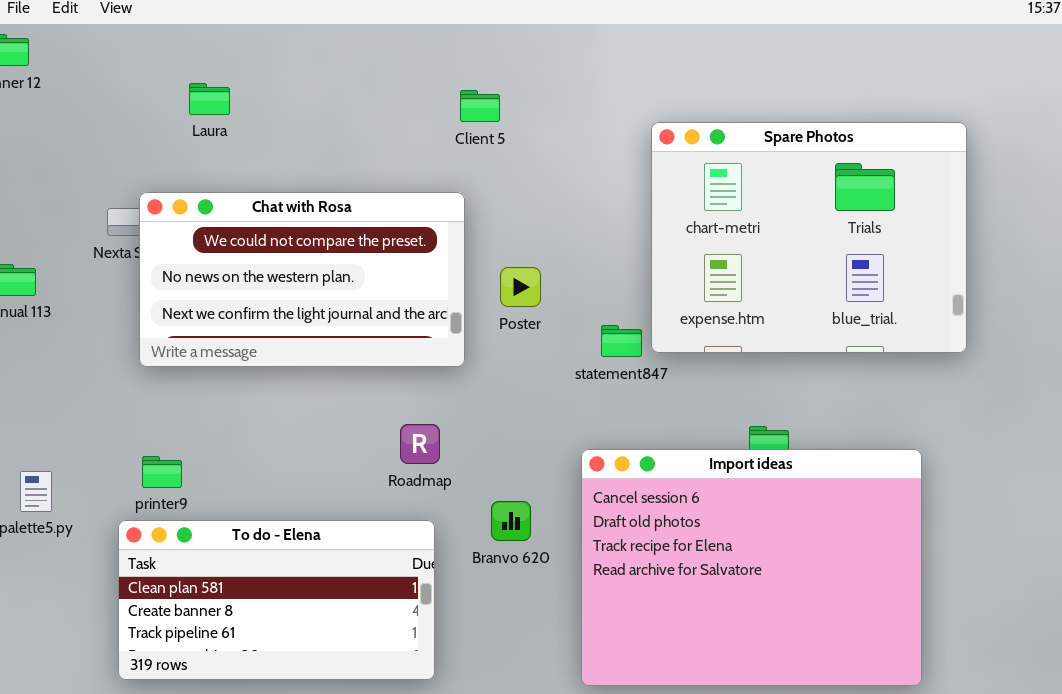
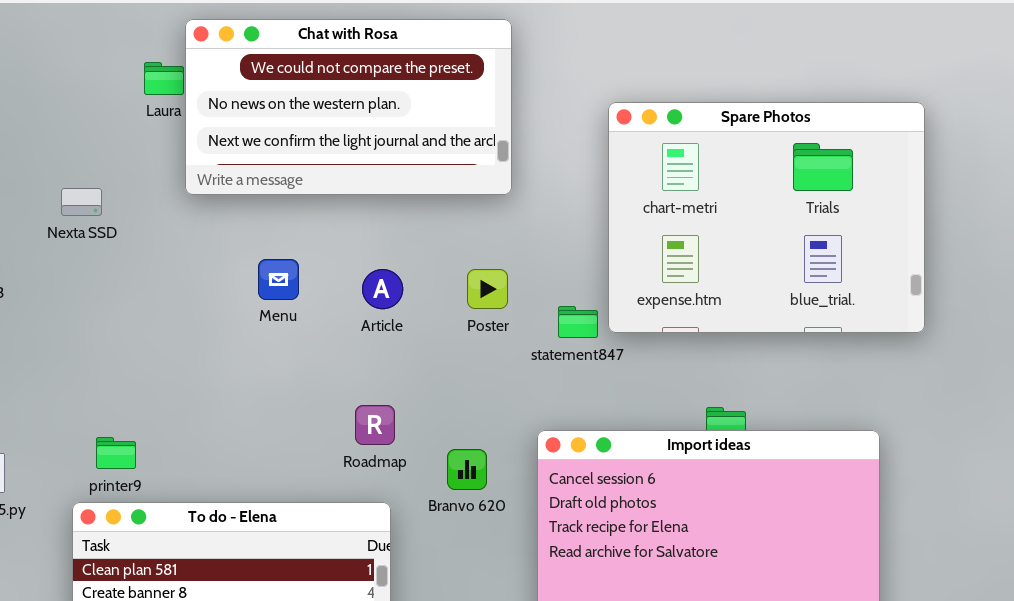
Chat with Rosa: [139,192,465,367] -> [185,19,512,195], moved
Poster: [500,267,541,307] -> [467,269,508,309], moved
Branvo 620: [491,501,531,541] -> [447,449,487,490], moved

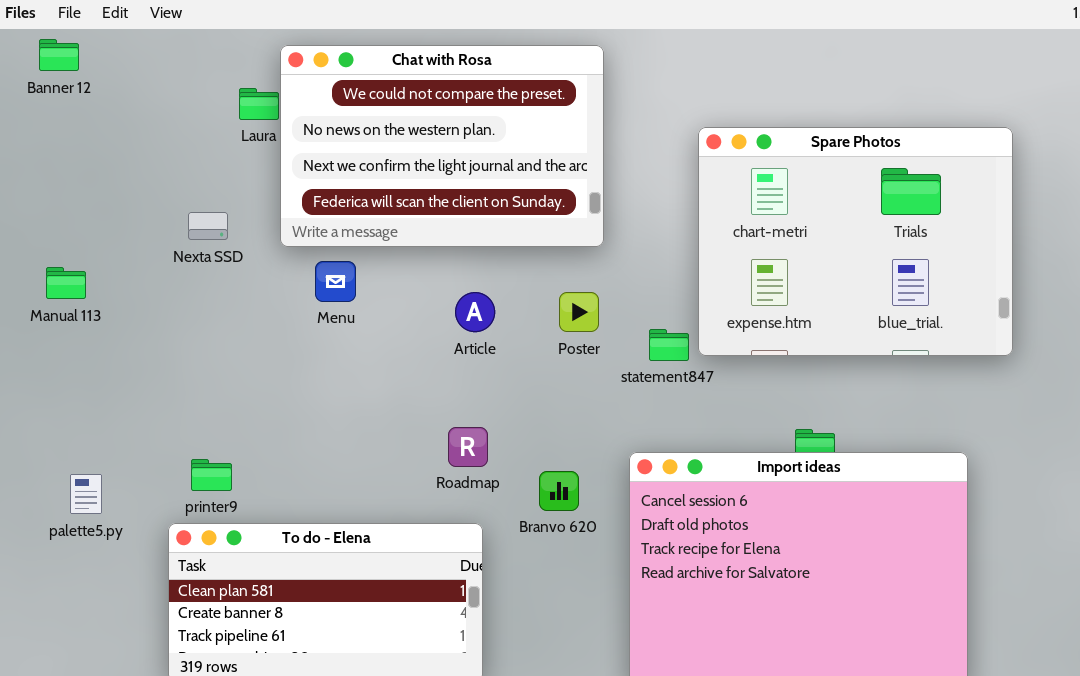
Chat with Rosa: [185,19,512,195] -> [280,45,604,247], resized
Nexta SSD: [61,188,102,216] -> [188,212,228,240], moved
Menu: [258,259,299,300] -> [315,261,356,302], moved

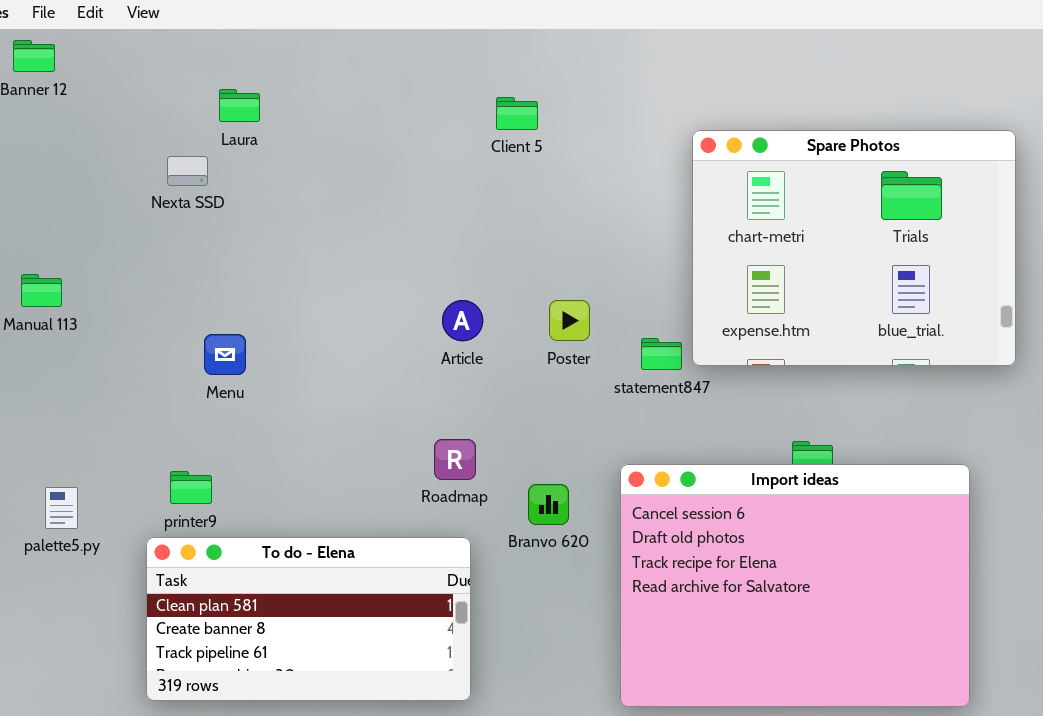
Chat with Rosa: [280,45,604,247] -> none, closed
Nexta SSD: [188,212,228,240] -> [167,156,208,186], moved
Menu: [315,261,356,302] -> [204,334,246,375], moved

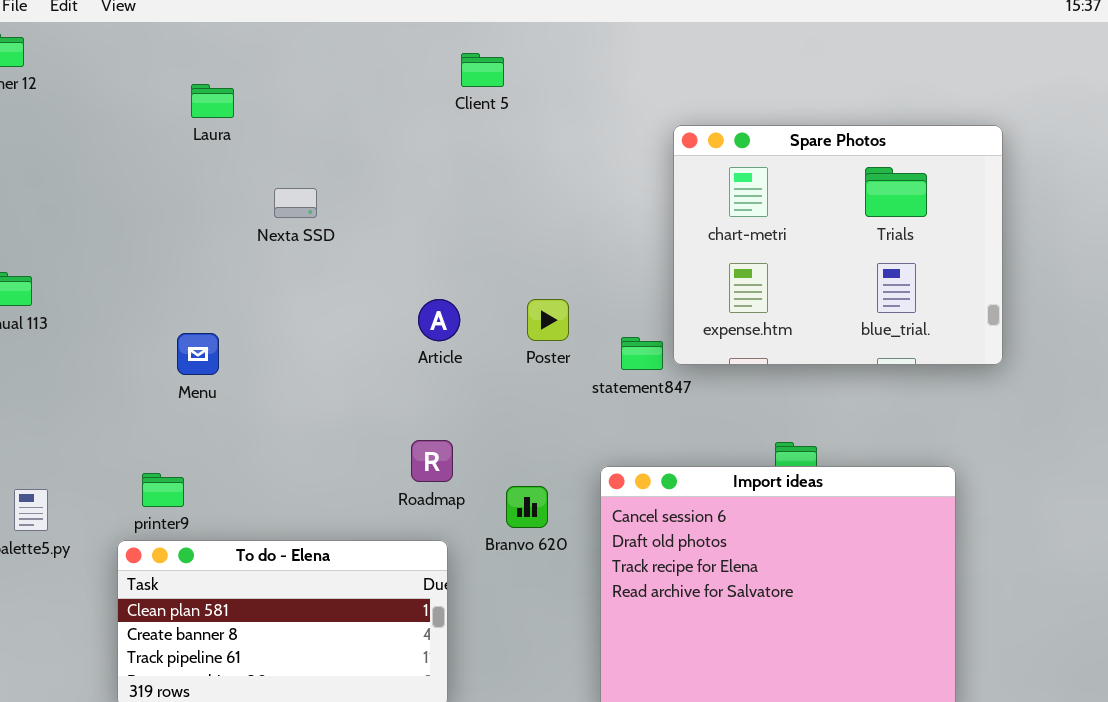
Client 5: [496,97,538,130] -> [461,53,504,87], moved
Nexta SSD: [167,156,208,186] -> [274,188,317,218], moved

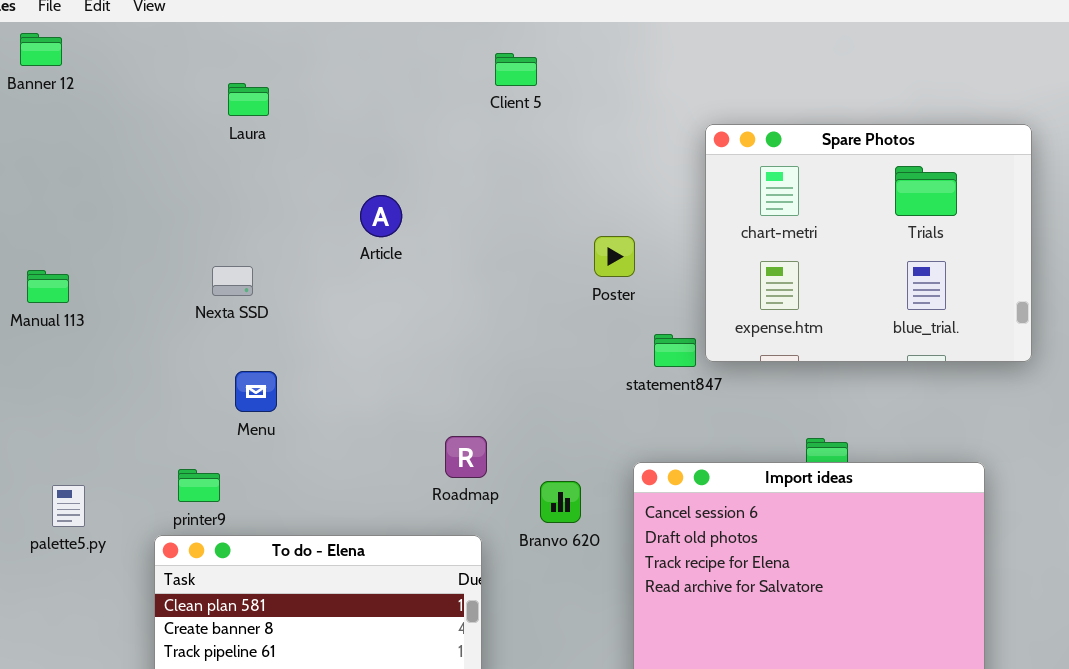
Nexta SSD: [274,188,317,218] -> [212,266,253,296], moved
Article: [418,299,460,341] -> [360,195,402,237], moved
Poster: [527,299,569,341] -> [594,236,635,277], moved
Menu: [177,333,219,375] -> [235,371,277,412], moved

